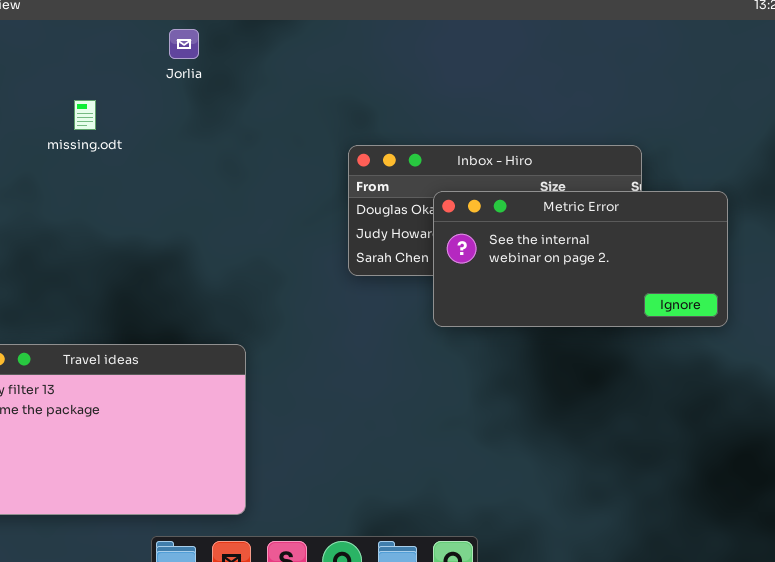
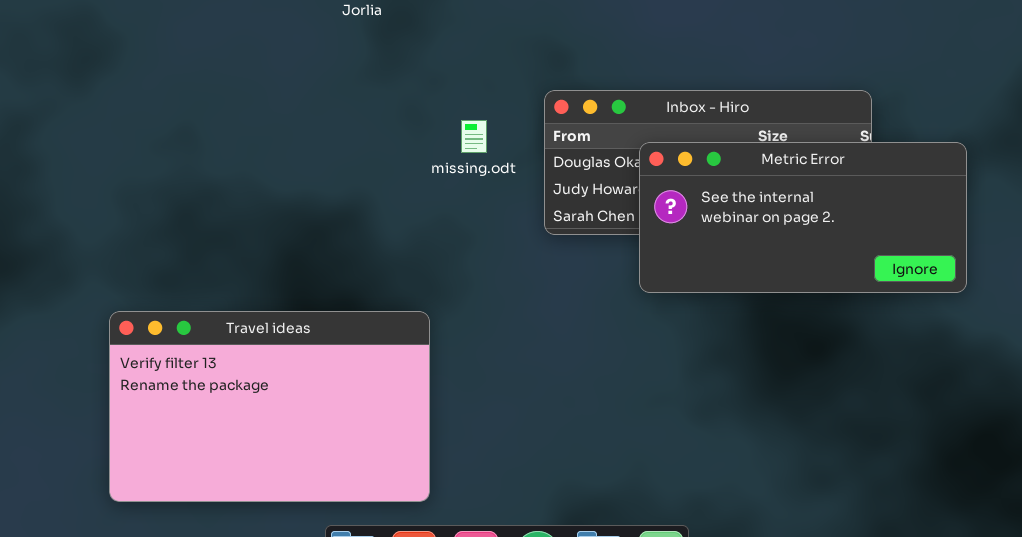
missing.odt: [74,100,96,130] -> [461,120,487,153], moved

